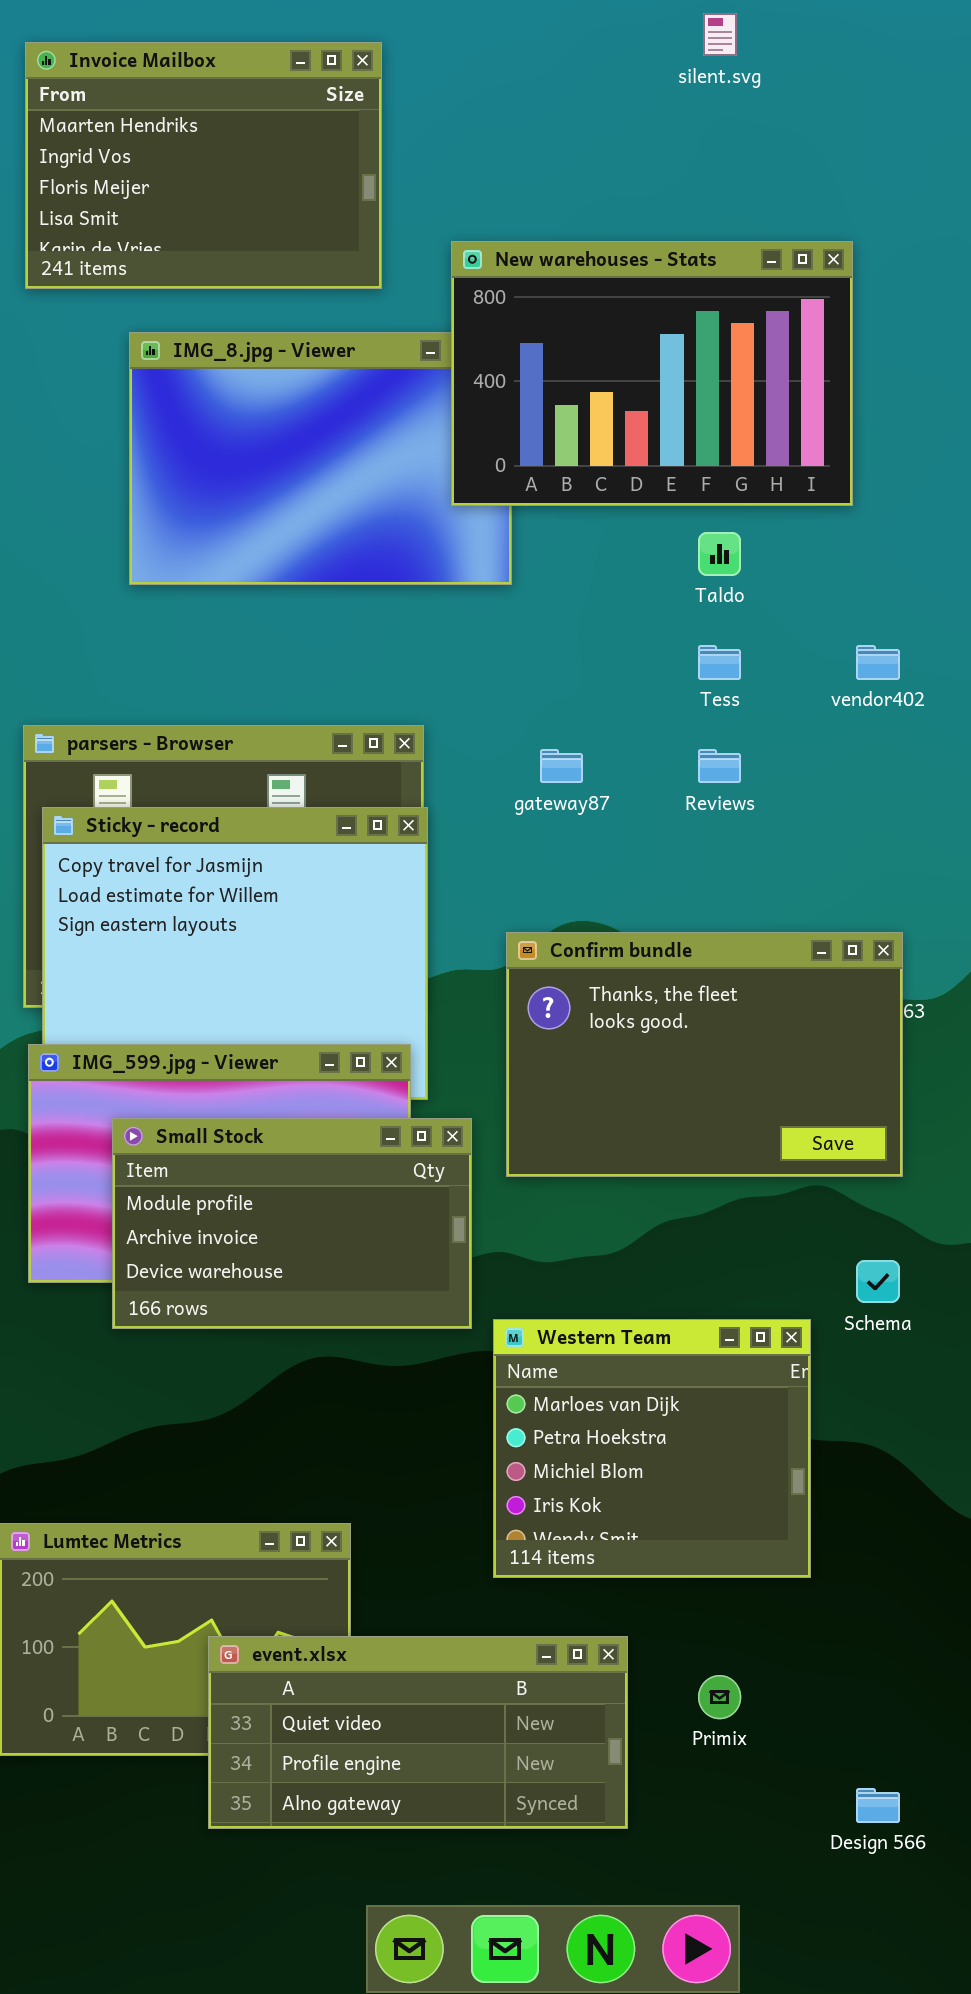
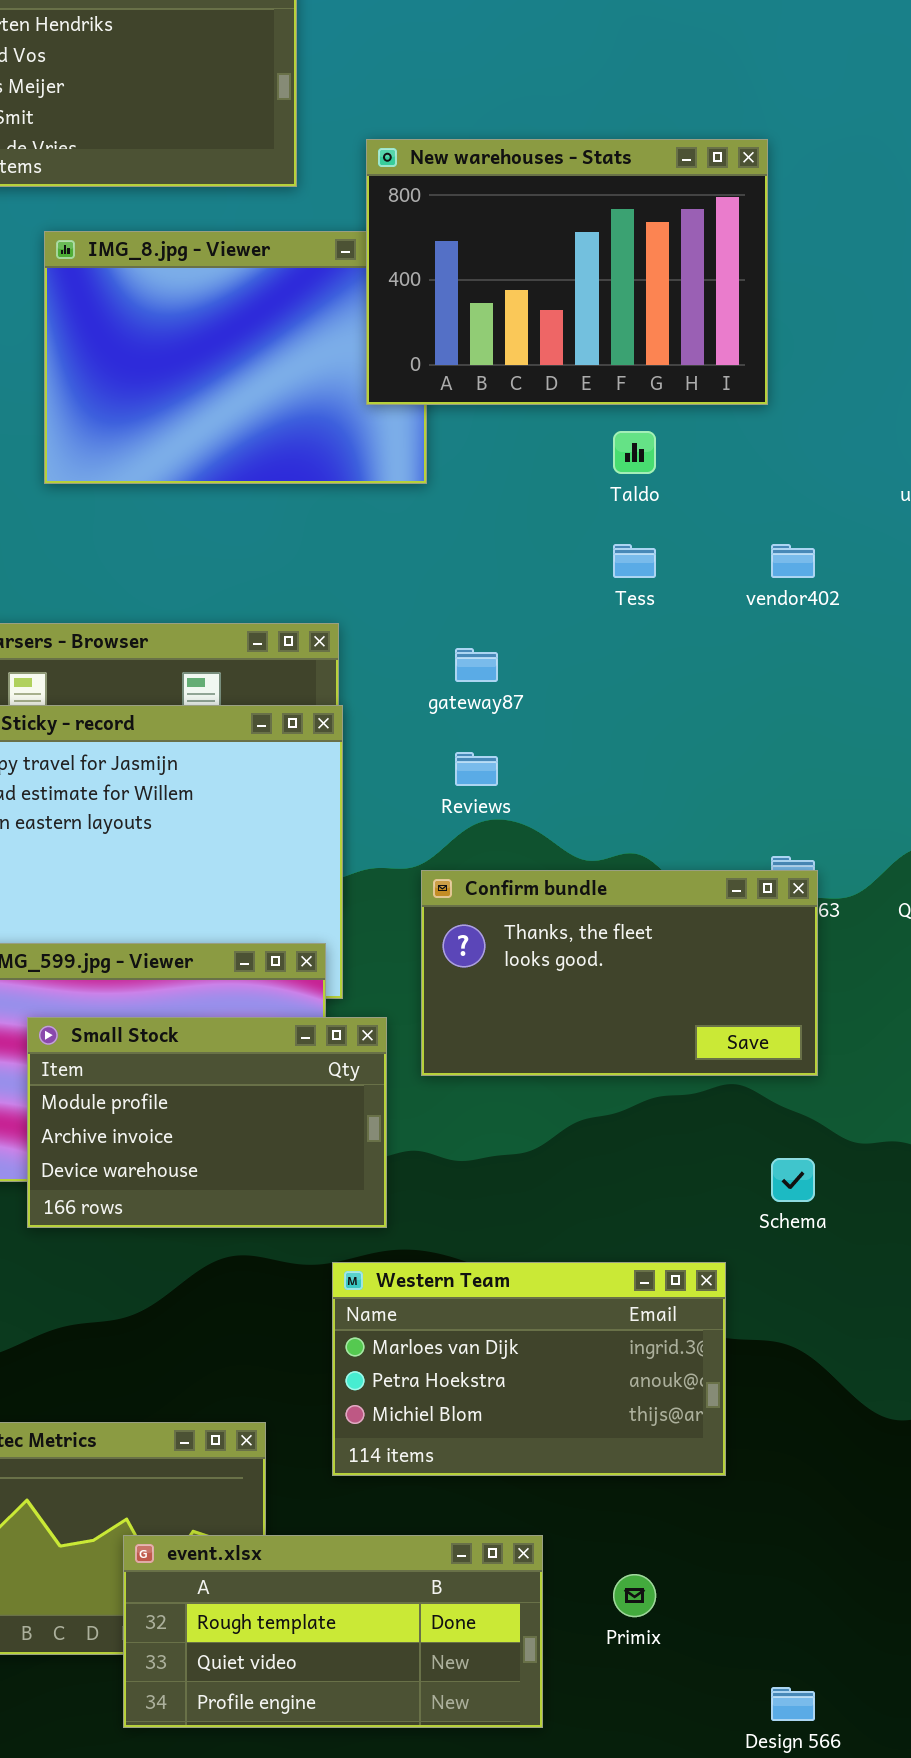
Reviews: [698,749,741,783] -> [455,752,498,786], moved
Confirm bundle: [506,932,903,1177] -> [421,870,818,1076], resized
Western Team: [493,1319,811,1578] -> [332,1262,726,1476], resized
event.xlsx: [208,1636,628,1829] -> [123,1535,543,1728], scrolled up 1 row

